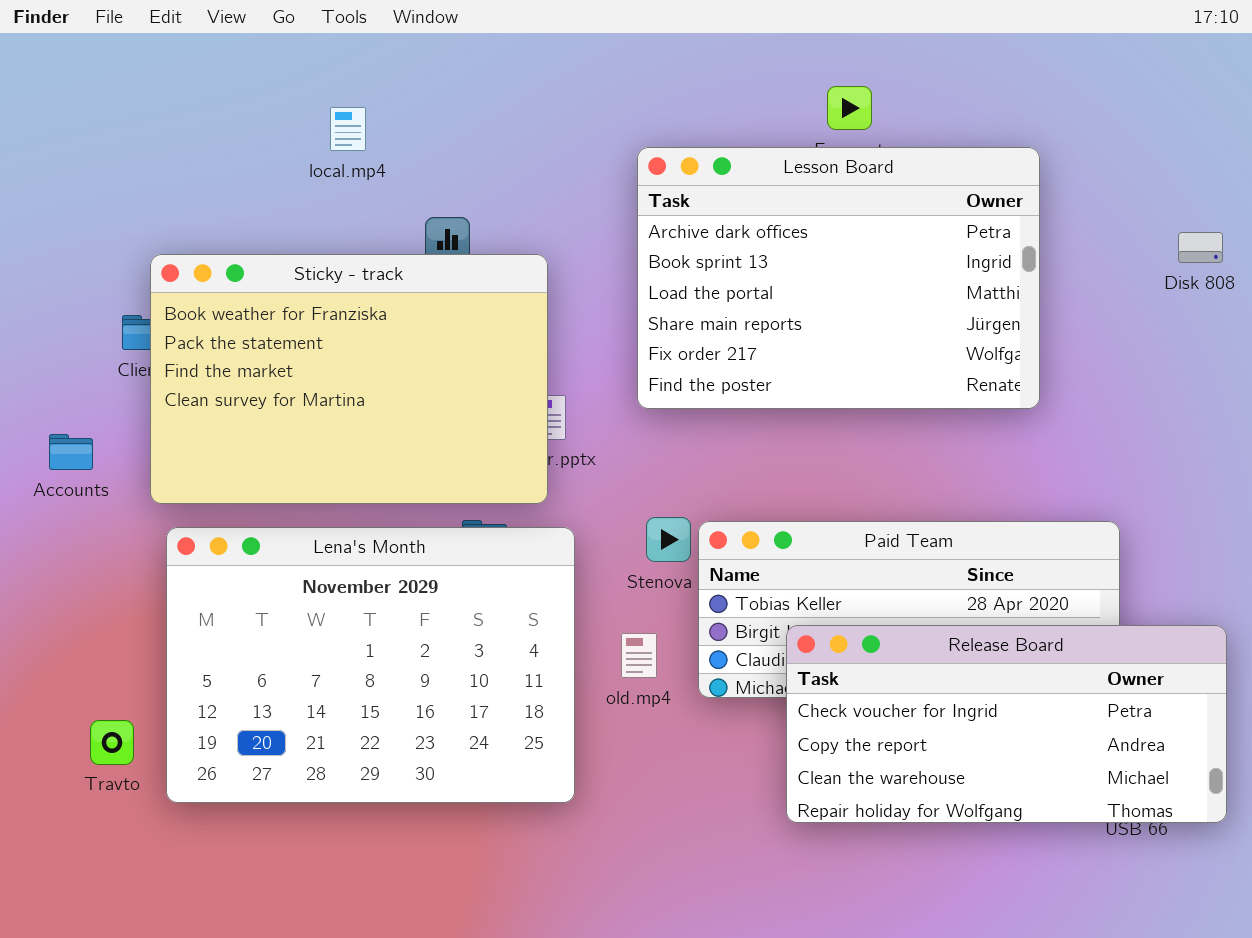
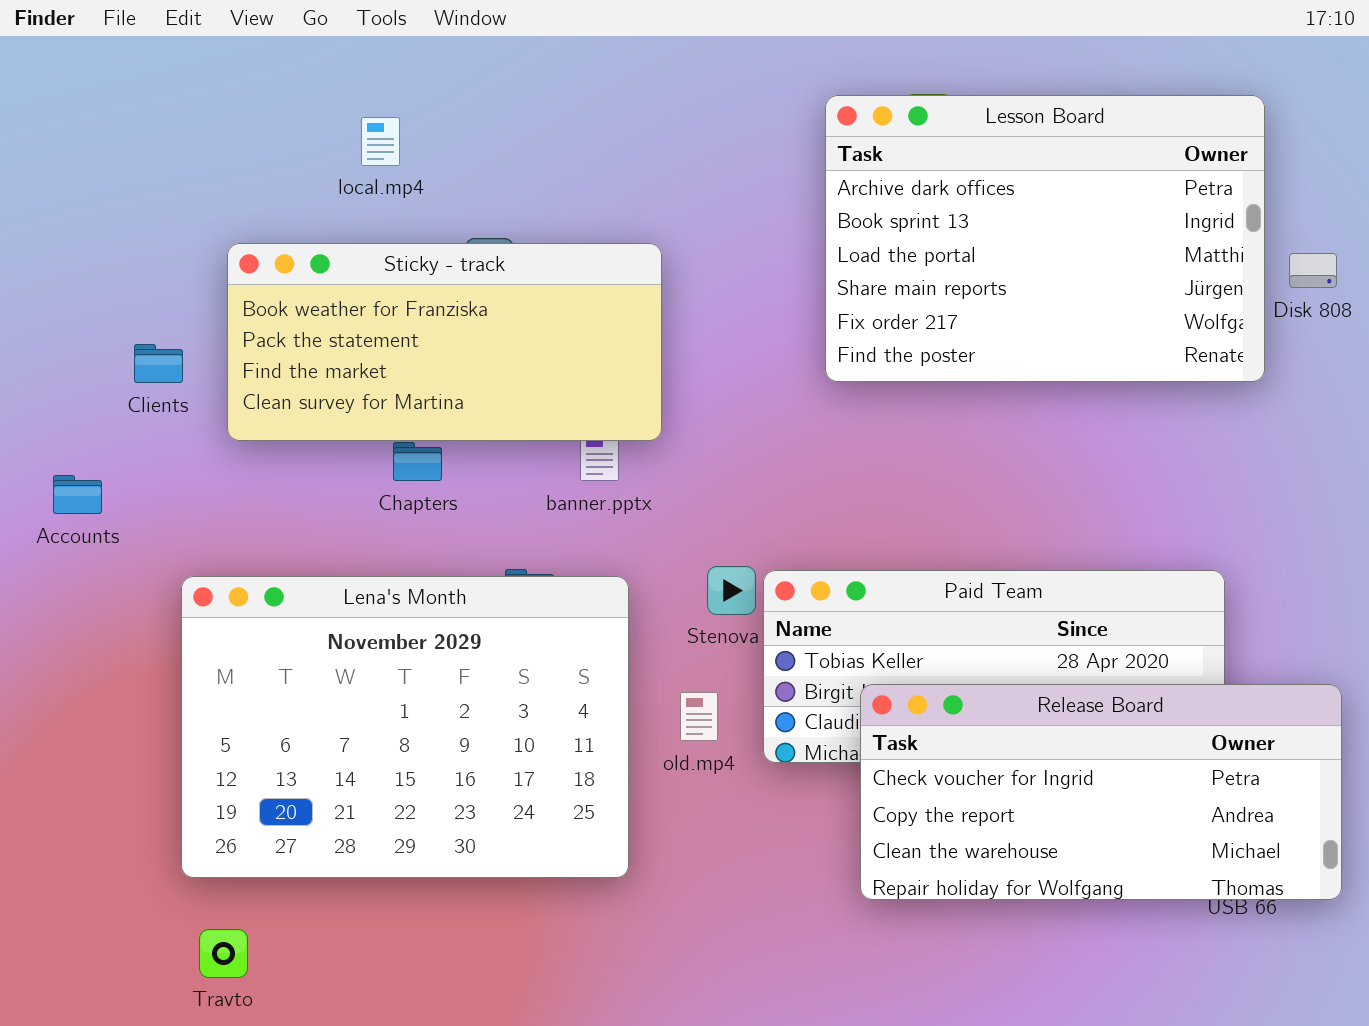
Lesson Board: [637,147,1040,409] -> [825,95,1265,382], moved
Sticky - track: [150,254,548,504] -> [227,243,662,441], moved, resized
Travto: [90,720,134,765] -> [199,929,248,978], moved

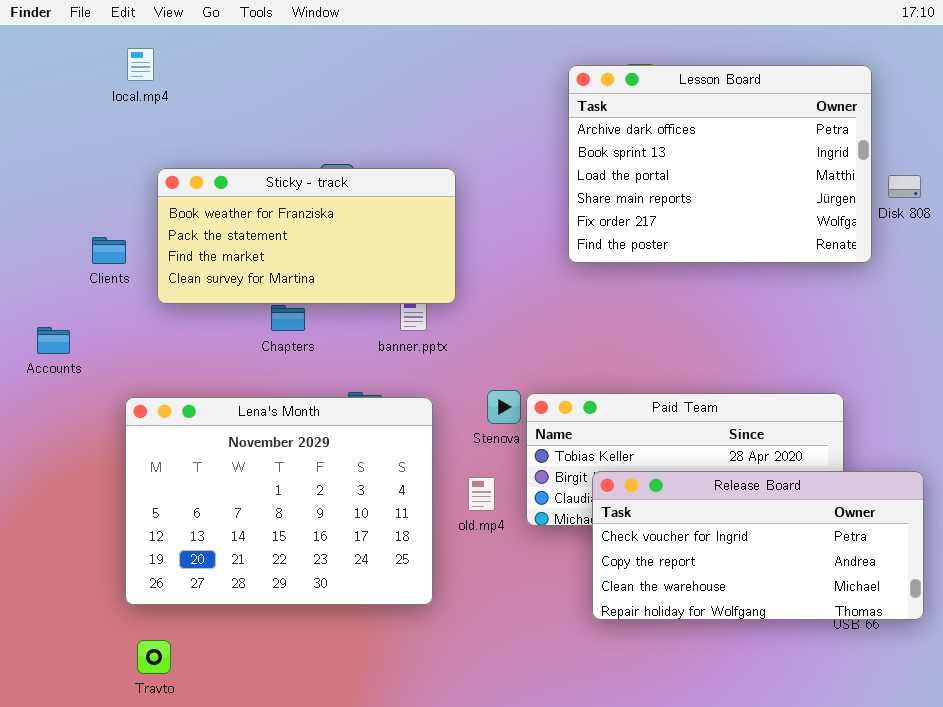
local.mp4: [361,117,400,166] -> [127,48,154,81], moved

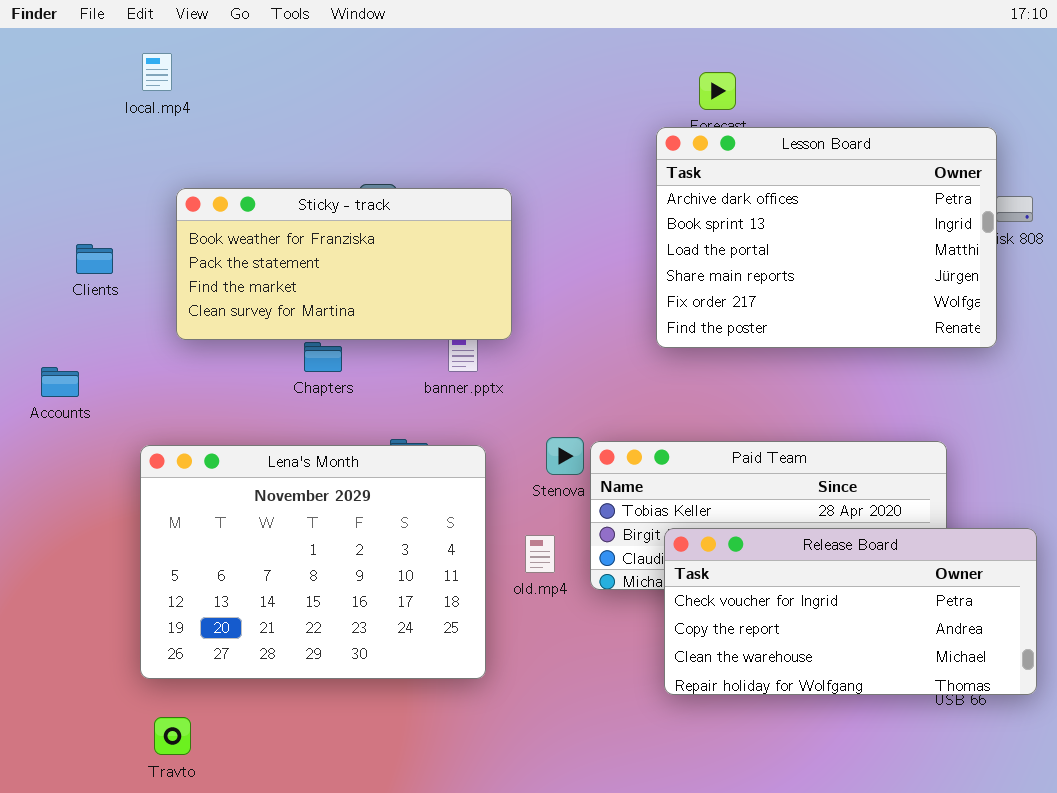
Lesson Board: [568,65,872,263] -> [656,127,997,348], moved
Clients: [92,237,126,264] -> [76,244,113,274], moved

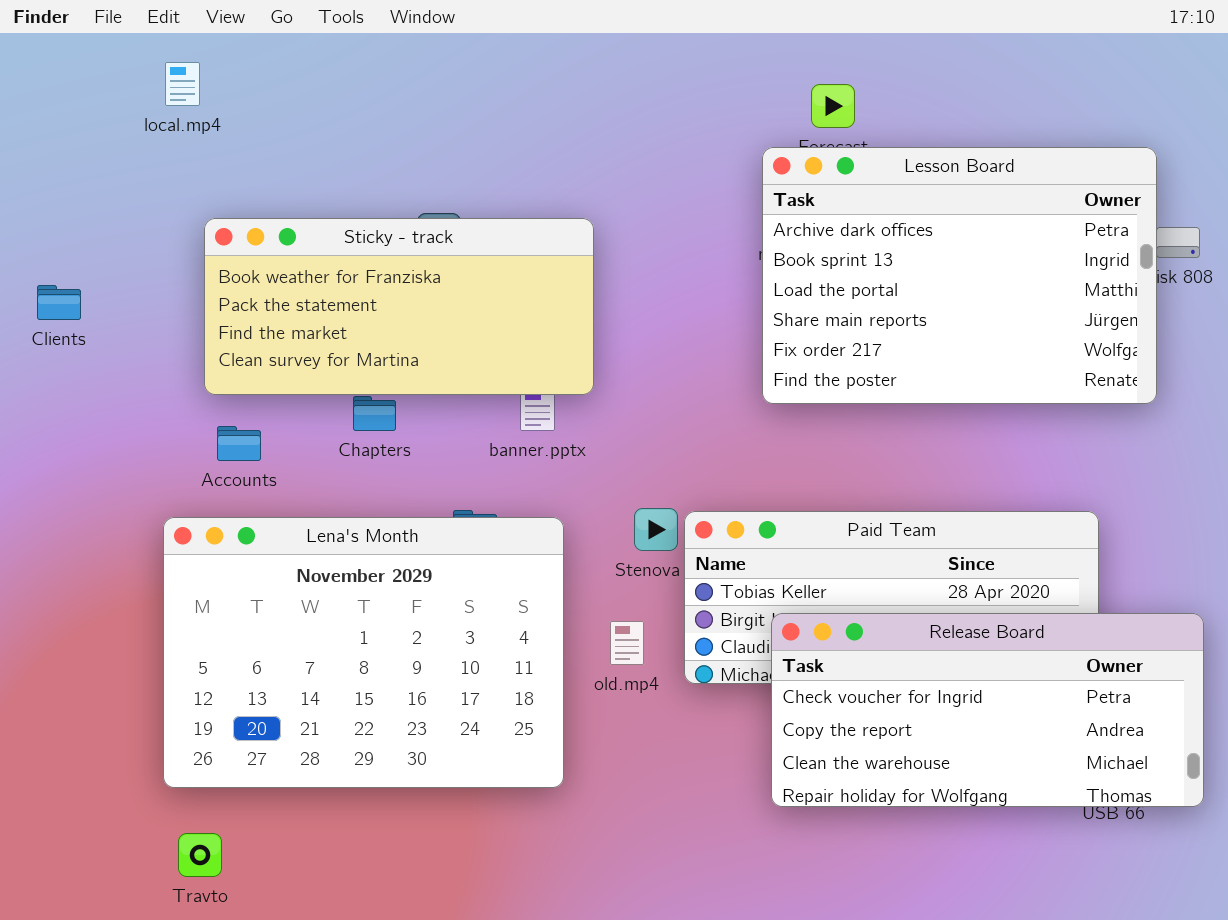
Clients: [76,244,113,274] -> [37,285,81,320], moved
Accounts: [41,367,79,397] -> [217,426,261,461], moved

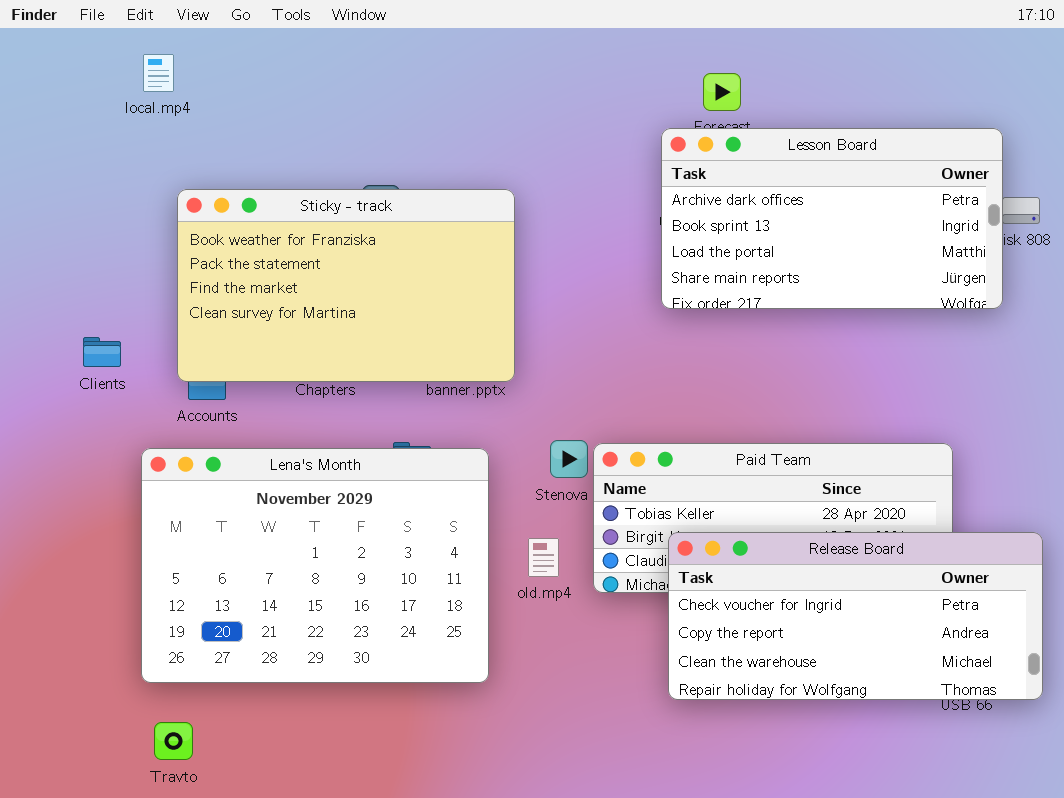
Lesson Board: [762,147,1157,404] -> [661,128,1003,309], resized
Sticky - track: [204,218,594,395] -> [177,189,515,382], resized
Clients: [37,285,81,320] -> [83,337,121,367], moved

